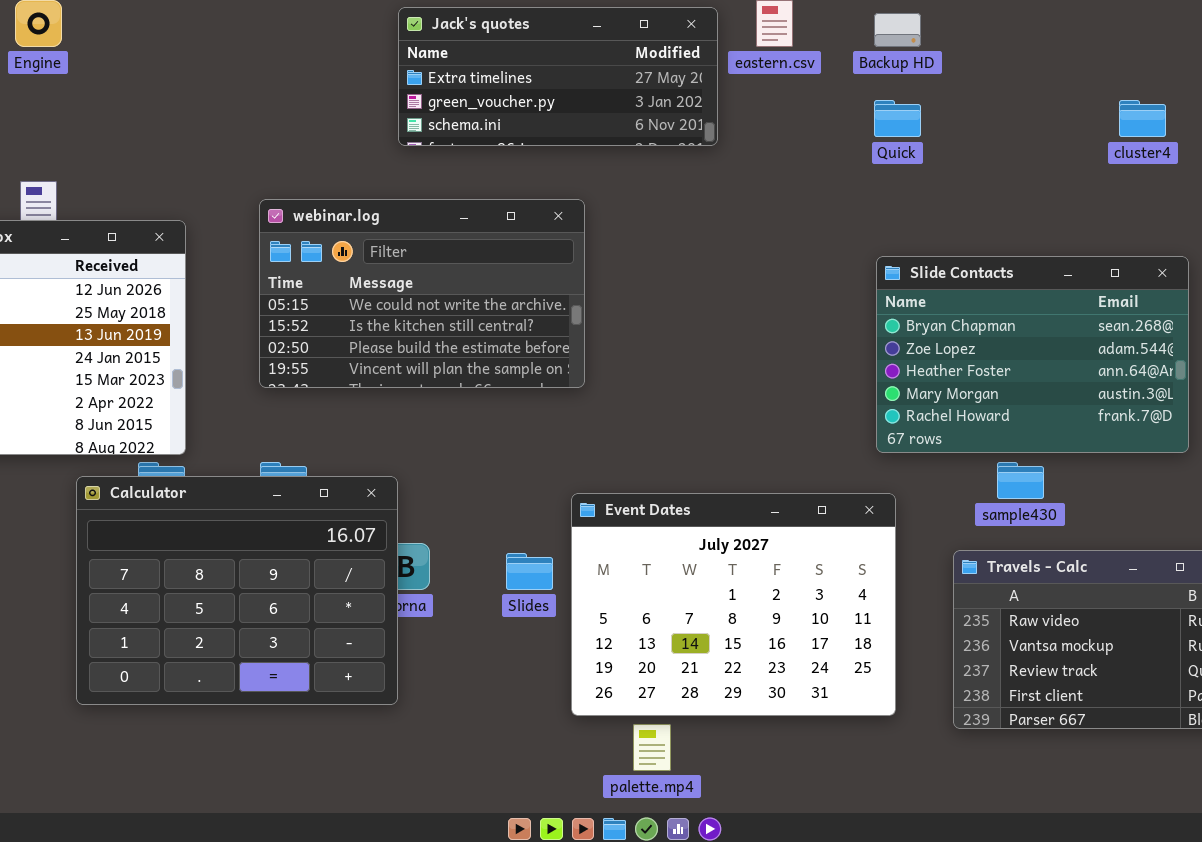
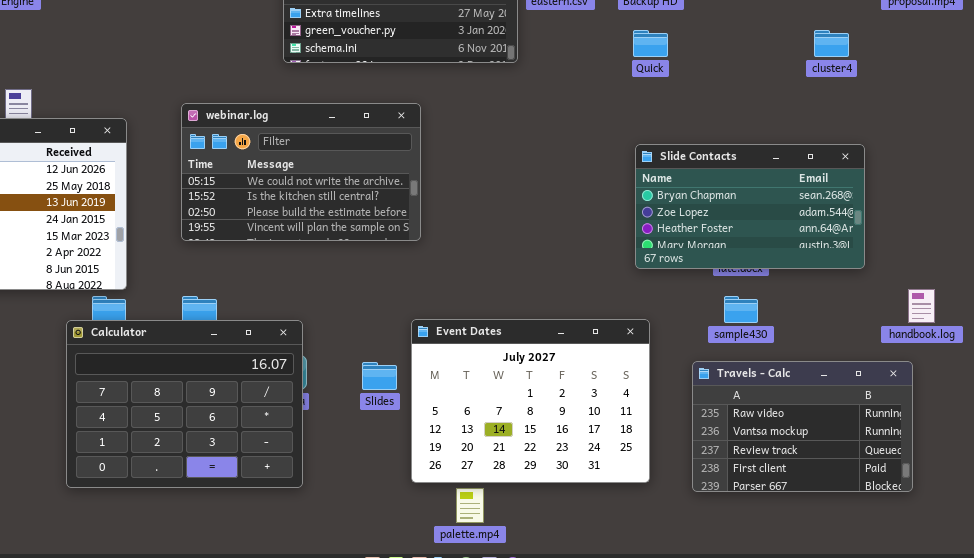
Slide Contacts: [876,256,1189,453] -> [635,144,865,269], resized
Calculator: [76,476,398,705] -> [66,320,303,488], moved

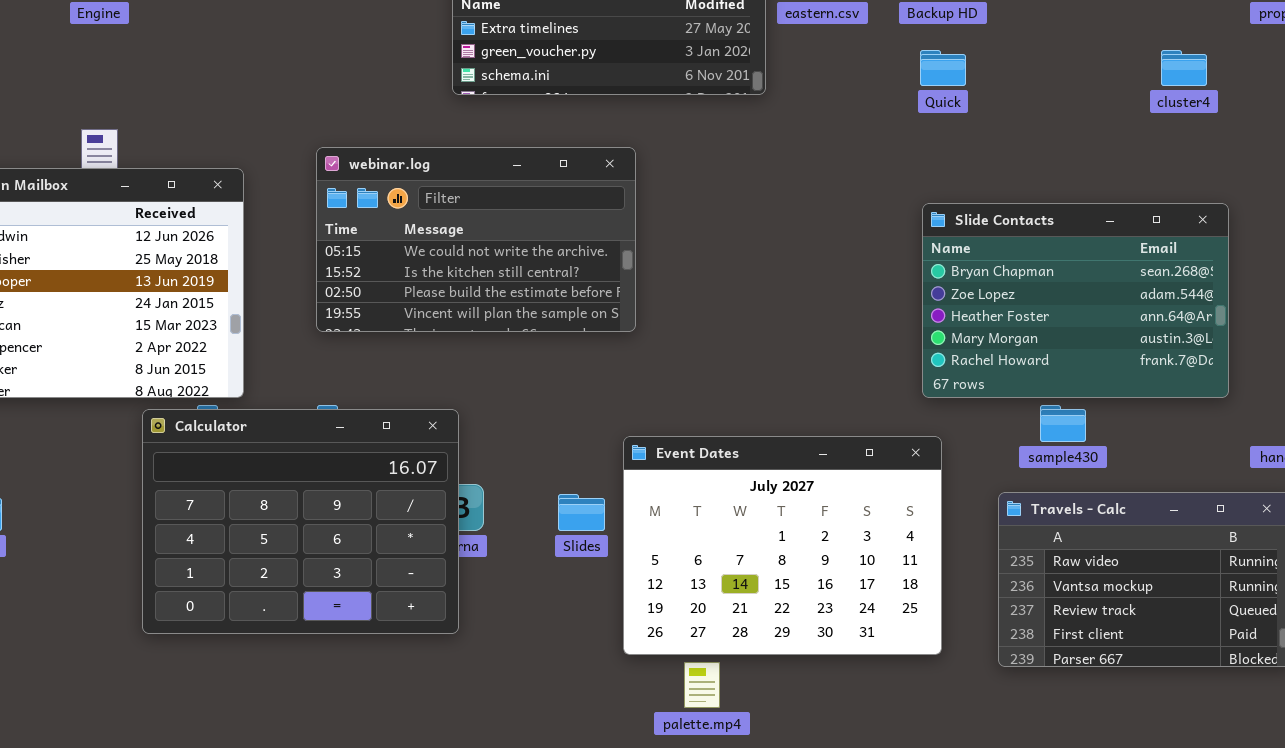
Slide Contacts: [635,144,865,269] -> [922,203,1229,398], resized
Calculator: [66,320,303,488] -> [142,409,459,634], moved

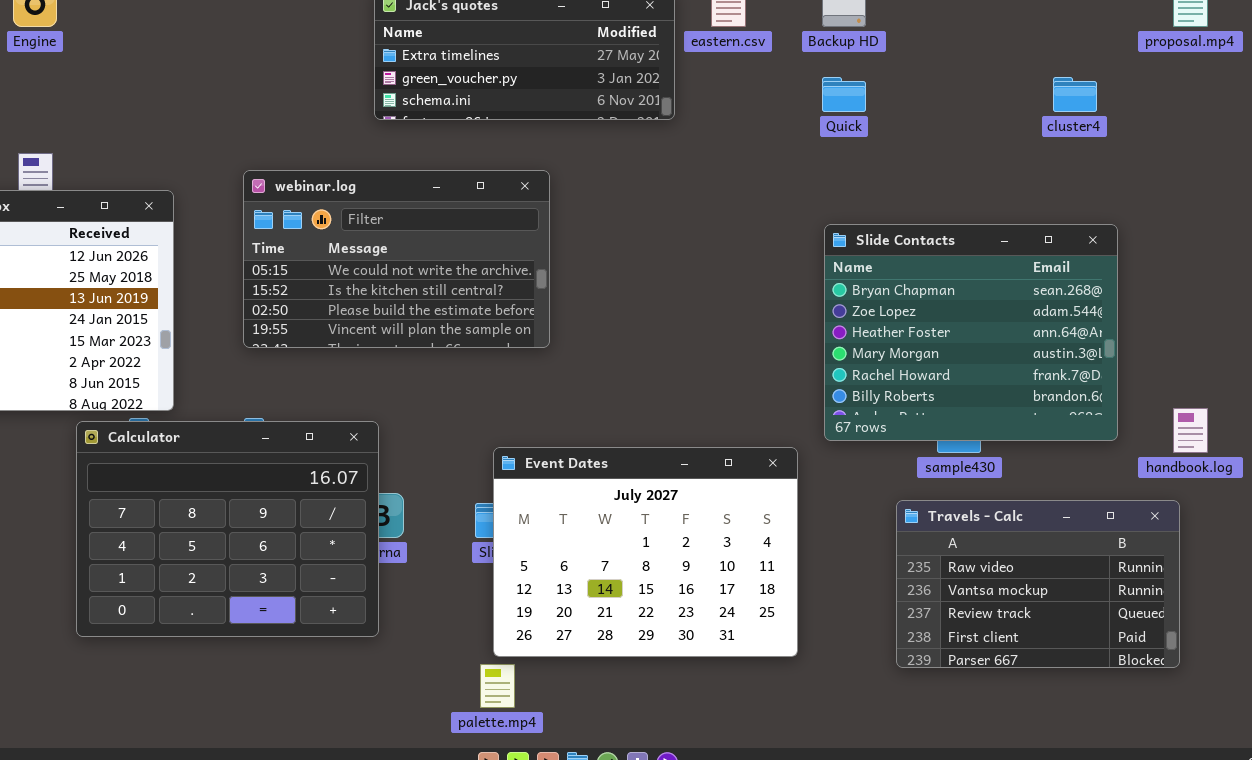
Slide Contacts: [922,203,1229,398] -> [824,224,1118,441], resized
Event Dates: [623,436,942,655] -> [493,447,798,657], moved
palette.mp4: [684,662,720,708] -> [480,664,515,708], moved

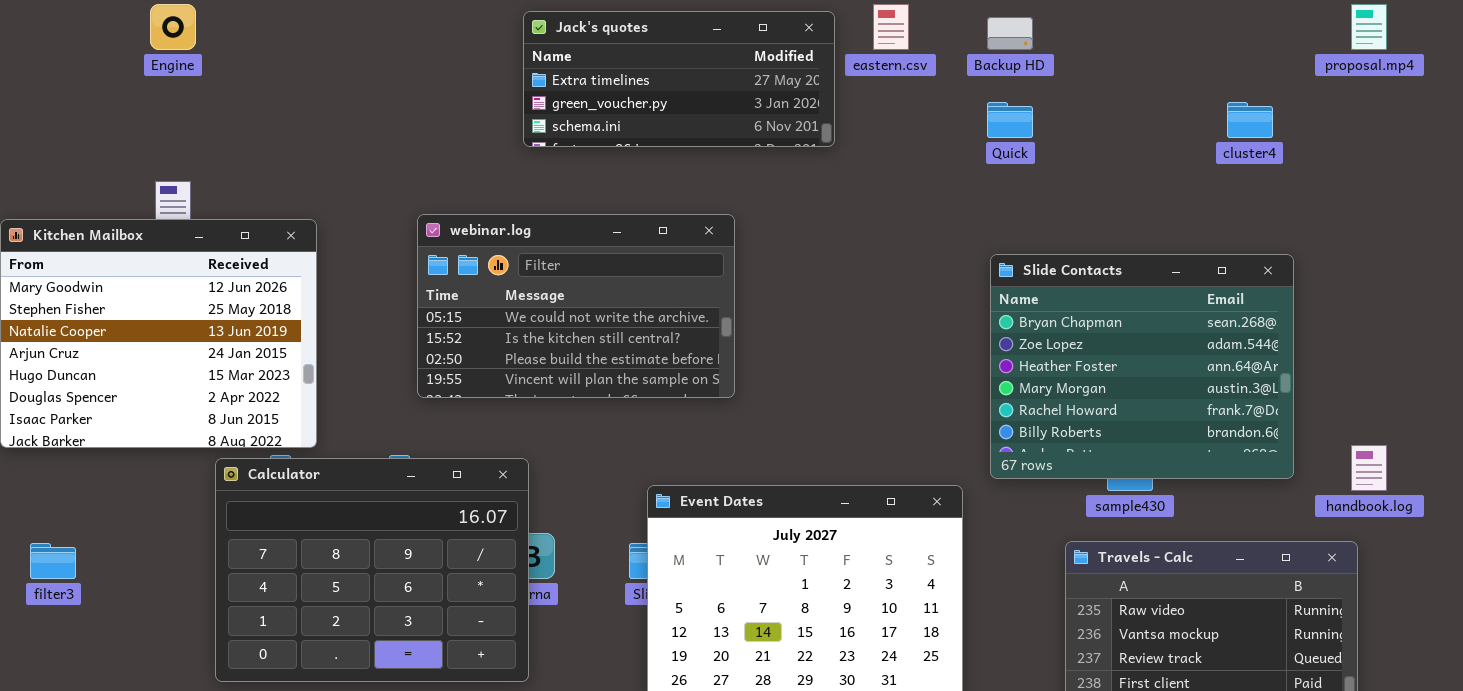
webinar.log: [243,170,550,348] -> [417,214,735,398], moved

